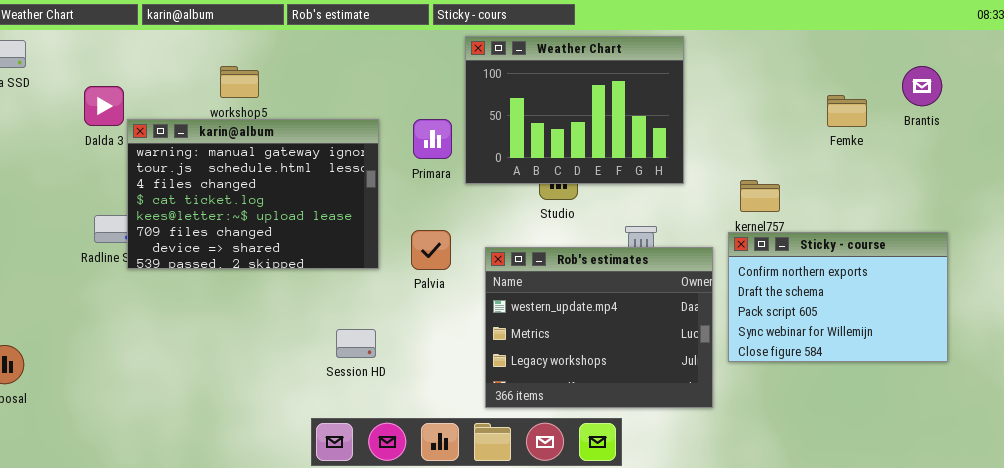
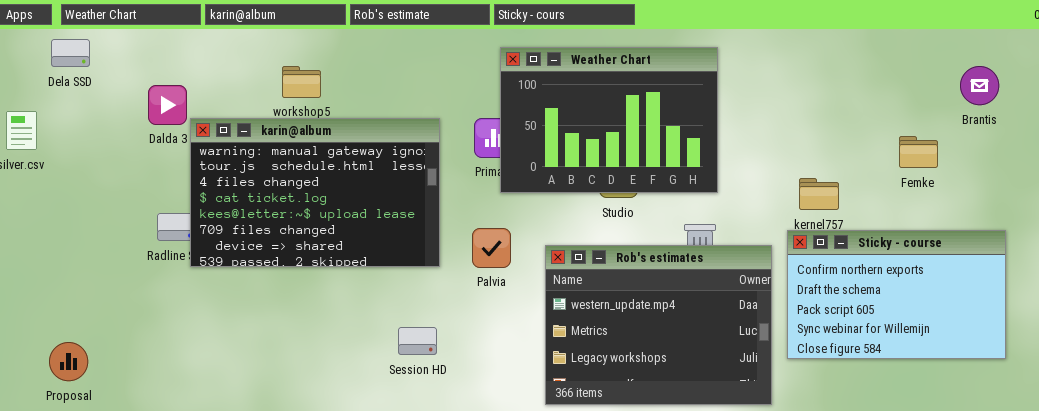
Weather Chart: [465,36,684,184] -> [500,47,718,193], moved
Femke: [827,95,867,127] -> [899,136,938,168], moved

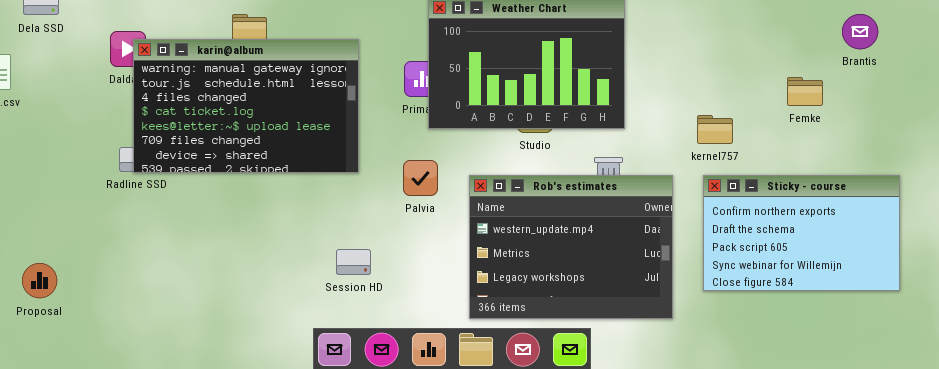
karin@album: [190,118,440,267] -> [133,39,359,173], moved
Sticky - course: [787,230,1006,359] -> [703,175,900,291], moved

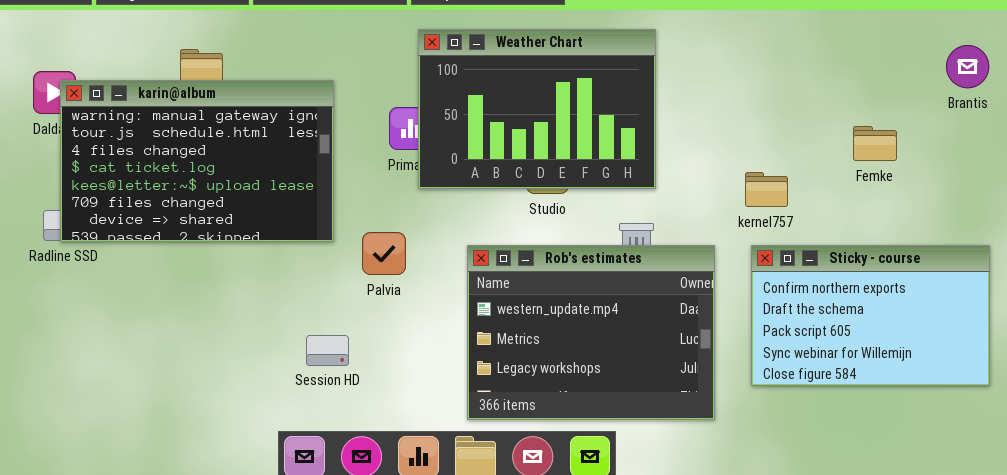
Brantis: [842,14,878,49] -> [946,45,989,88], moved
Palvia: [403,160,438,196] -> [362,232,406,275], moved

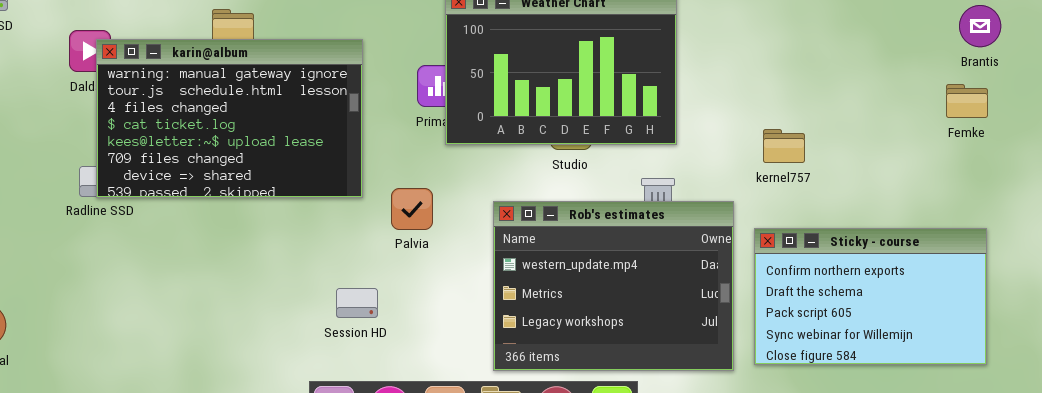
Femke: [853,126,897,161] -> [946,84,988,118], moved
Sticky - course: [751,245,990,386] -> [754,228,987,365], moved

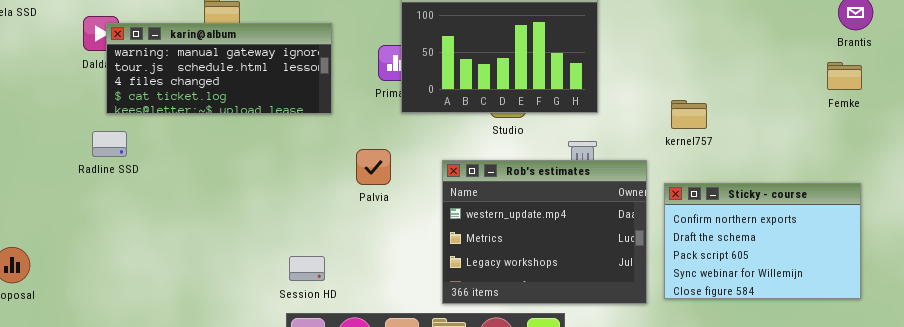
karin@album: [96,39,363,198] -> [106,23,332,114], resized
Session HD: [336,288,378,318] -> [289,256,325,281], moved

